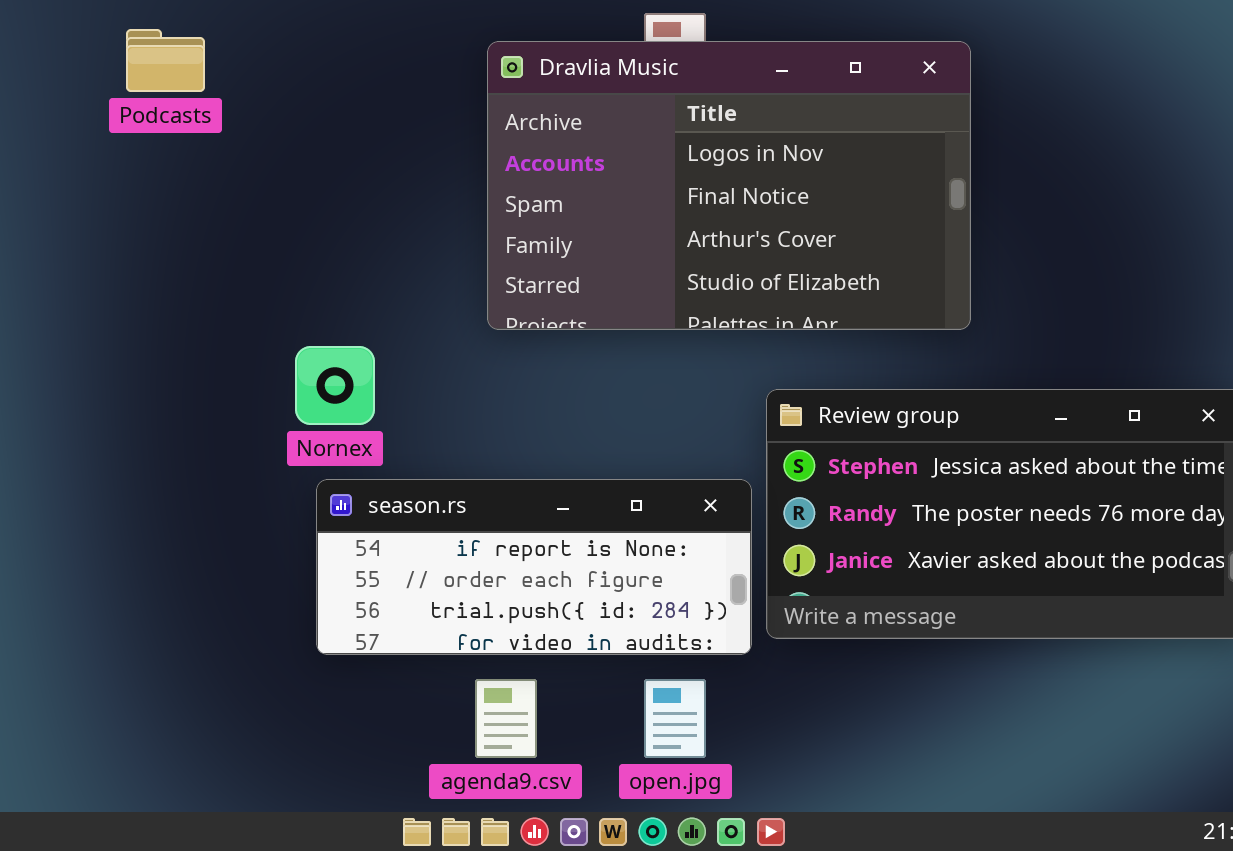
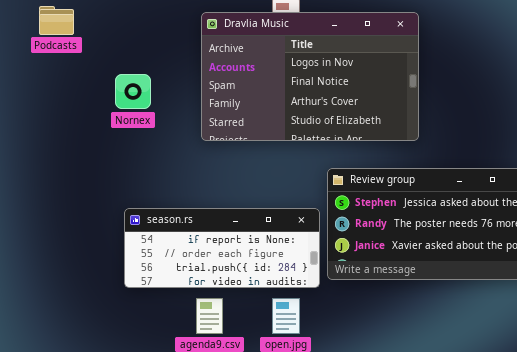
Nornex: [295,346,375,425] -> [115,74,151,109], moved

